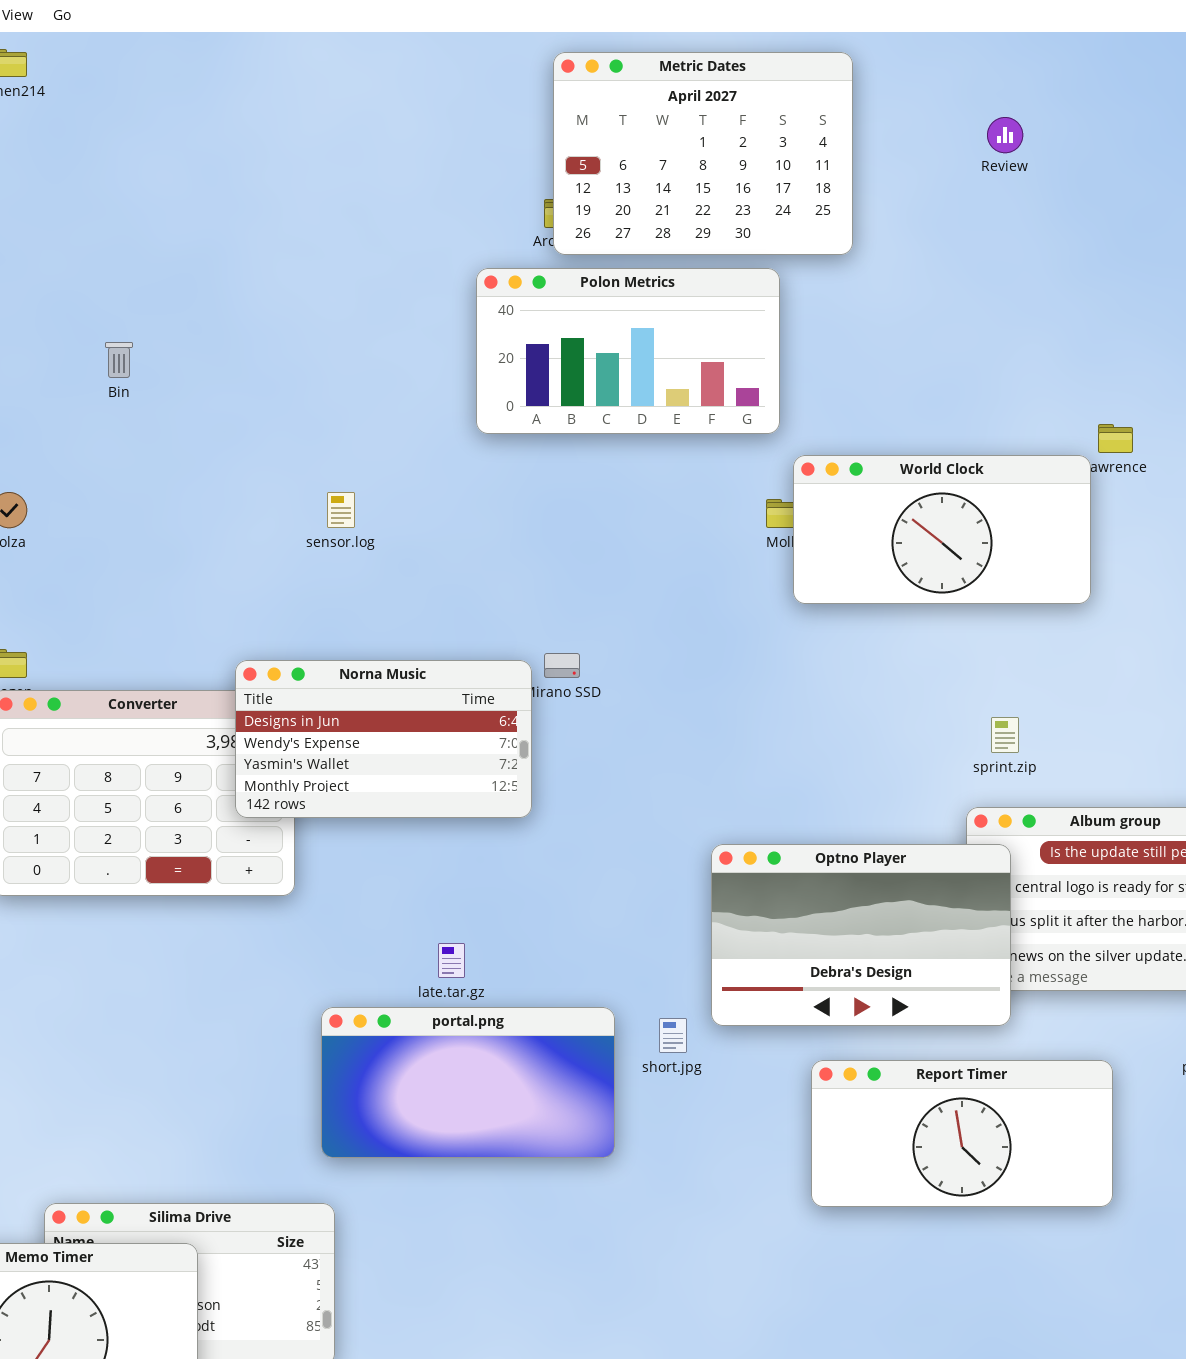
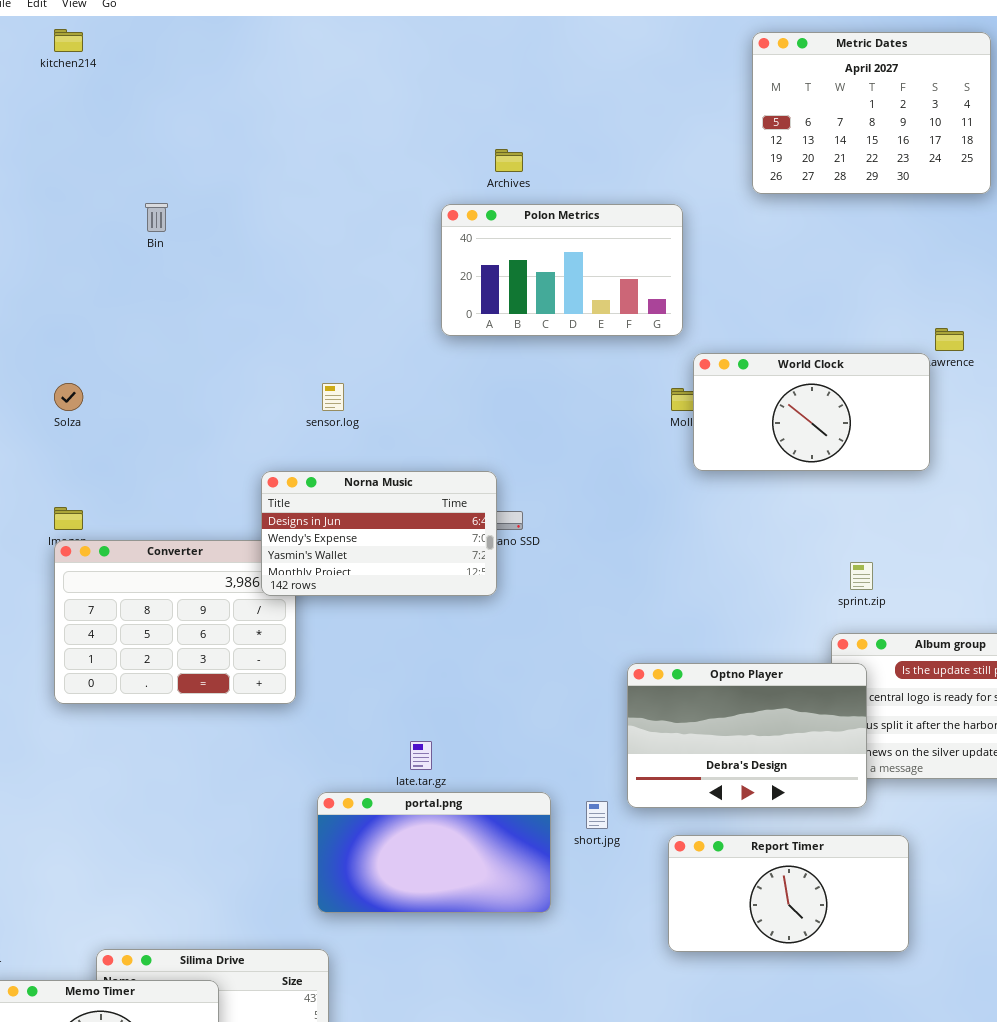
Metric Dates: [553,52,853,255] -> [752,32,991,194], moved
Bin: [105,342,133,378] -> [145,203,168,232], moved
Norna Music: [235,660,532,818] -> [261,471,497,596], moved
Report Timer: [811,1060,1113,1207] -> [668,835,909,952], moved

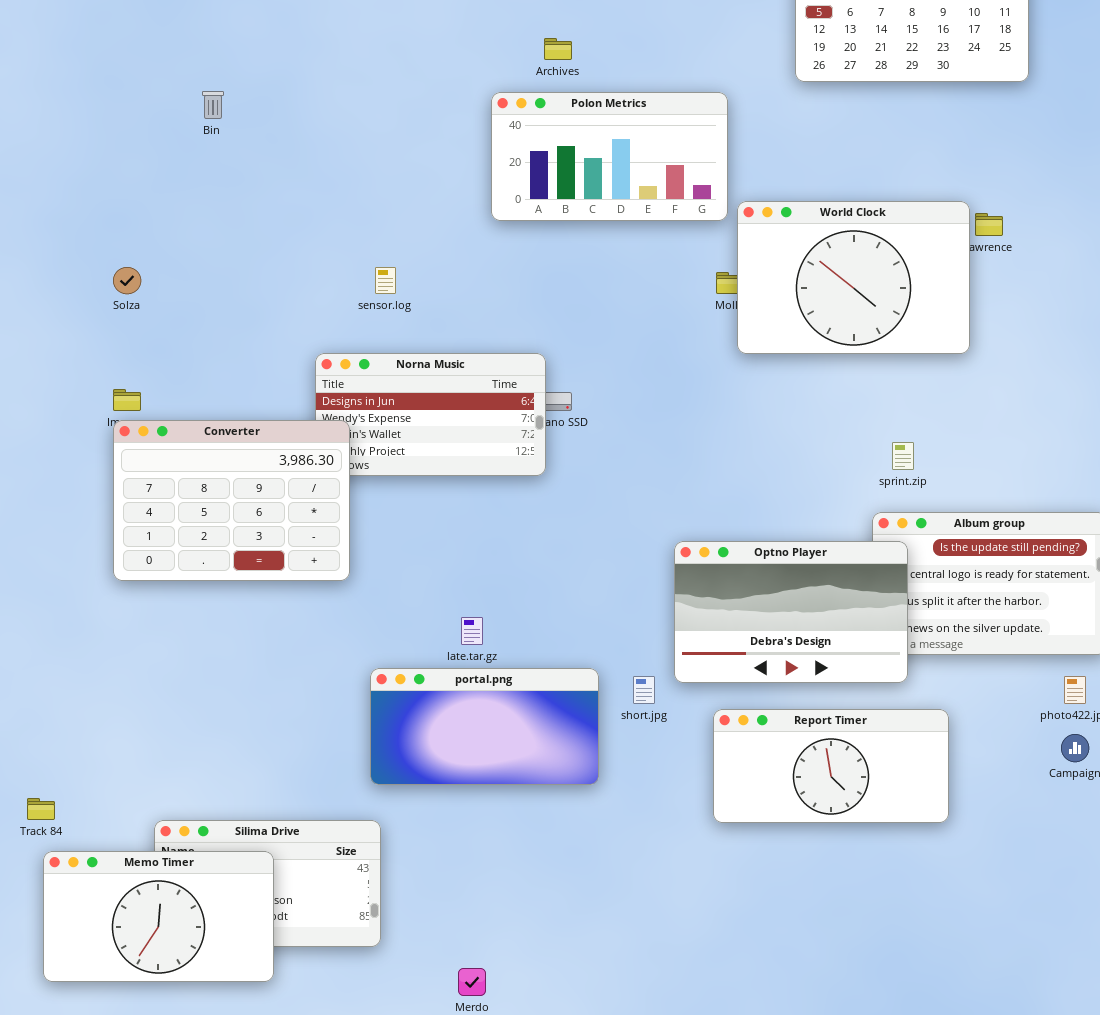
World Clock: [693,353,930,471] -> [737,201,970,354], resized
Converter: [54,540,296,704] -> [113,420,350,581], raised

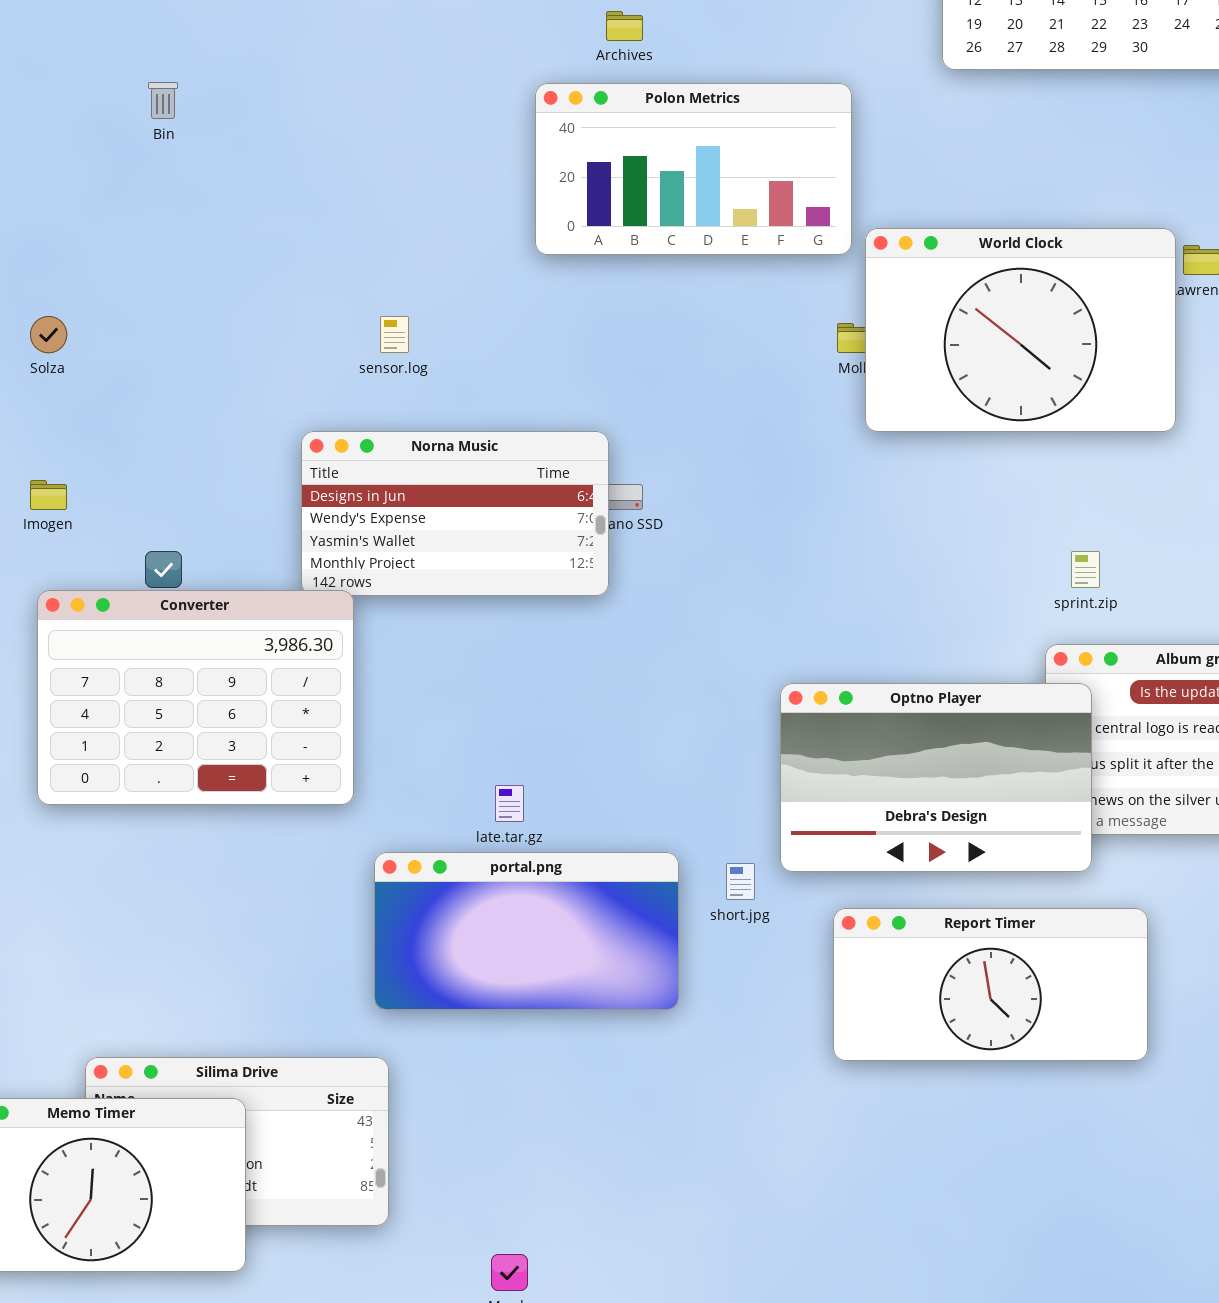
Converter: [113,420,350,581] -> [37,590,354,805], moved

